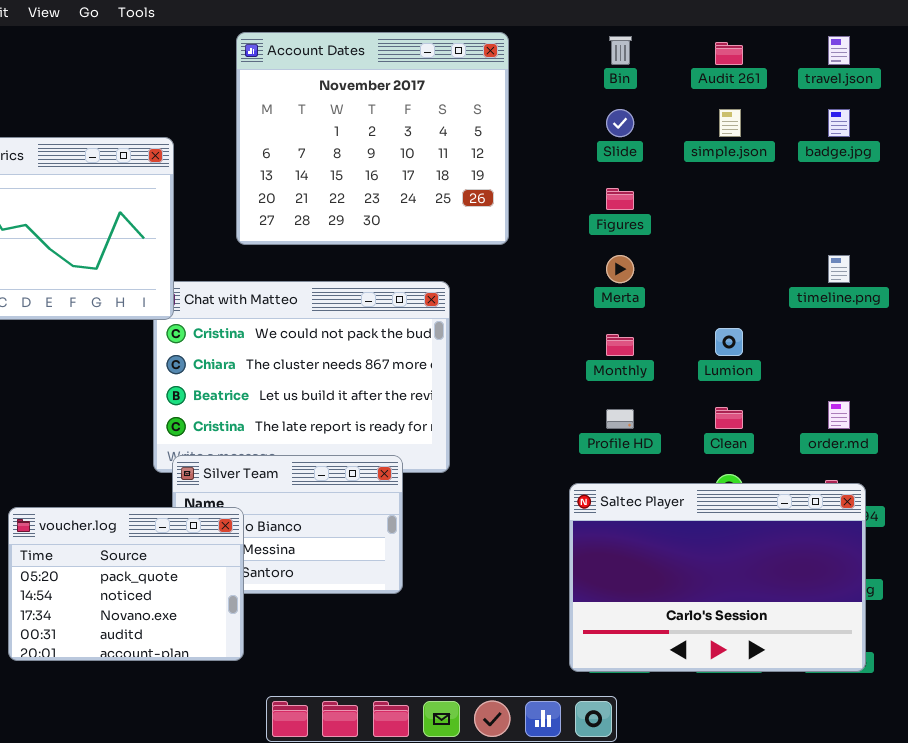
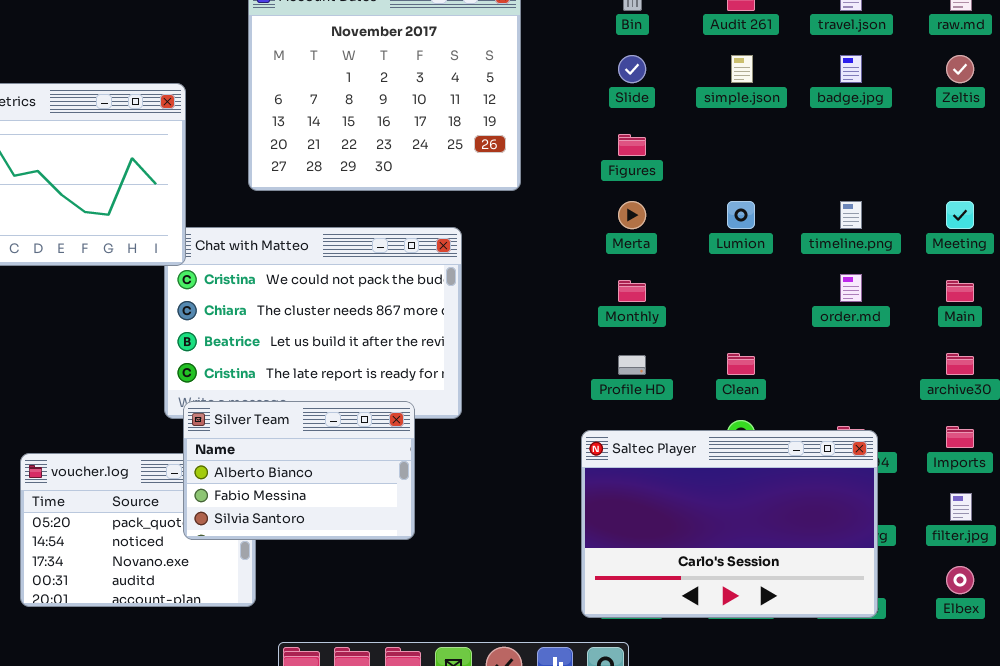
Lumion: [715,328,743,356] -> [727,201,755,229], moved
order.md: [828,401,850,429] -> [840,274,862,302], moved
Silver Team: [172,455,403,594] -> [183,401,415,540], raised

